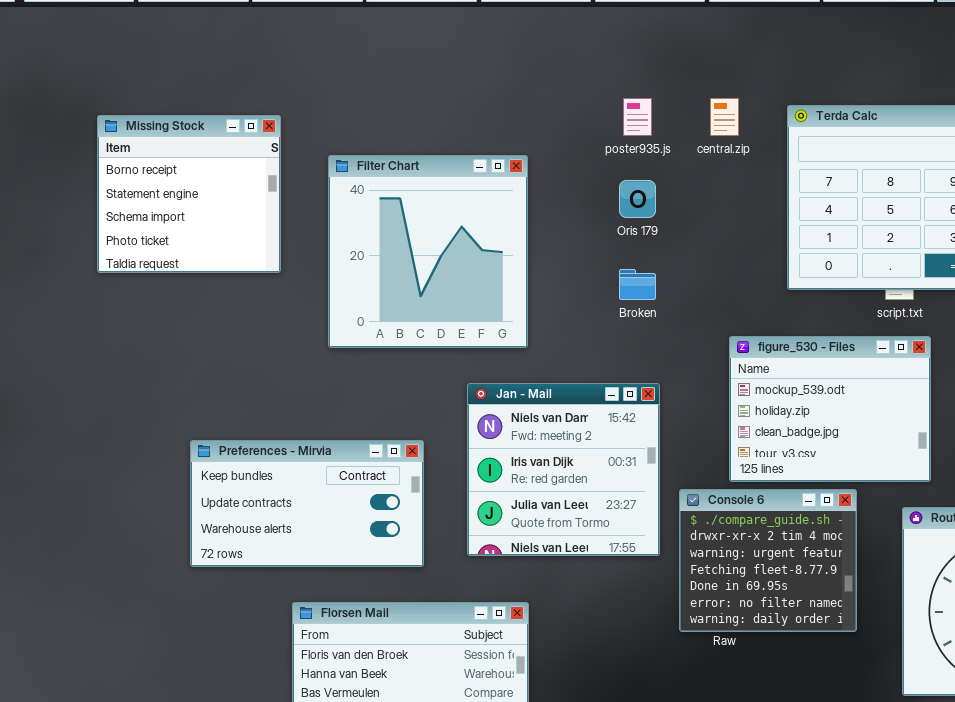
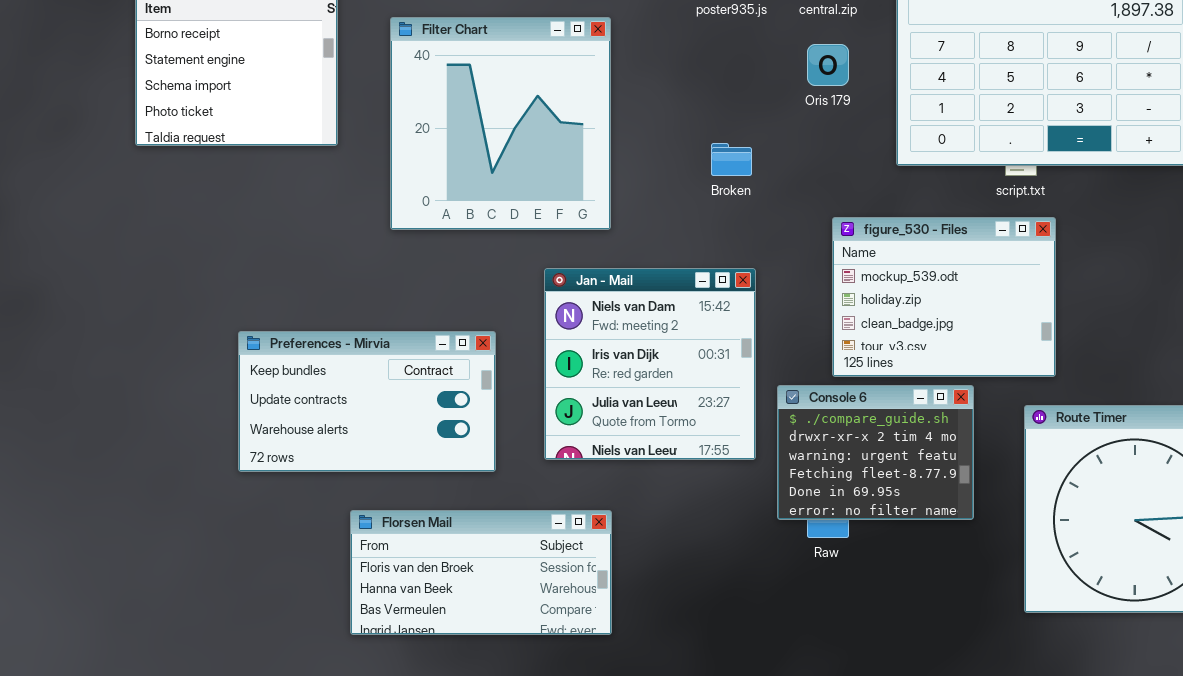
Oris 179: [619,180,656,218] -> [807,44,849,86], moved
Console 6: [679,489,857,632] -> [777,385,974,520], resized

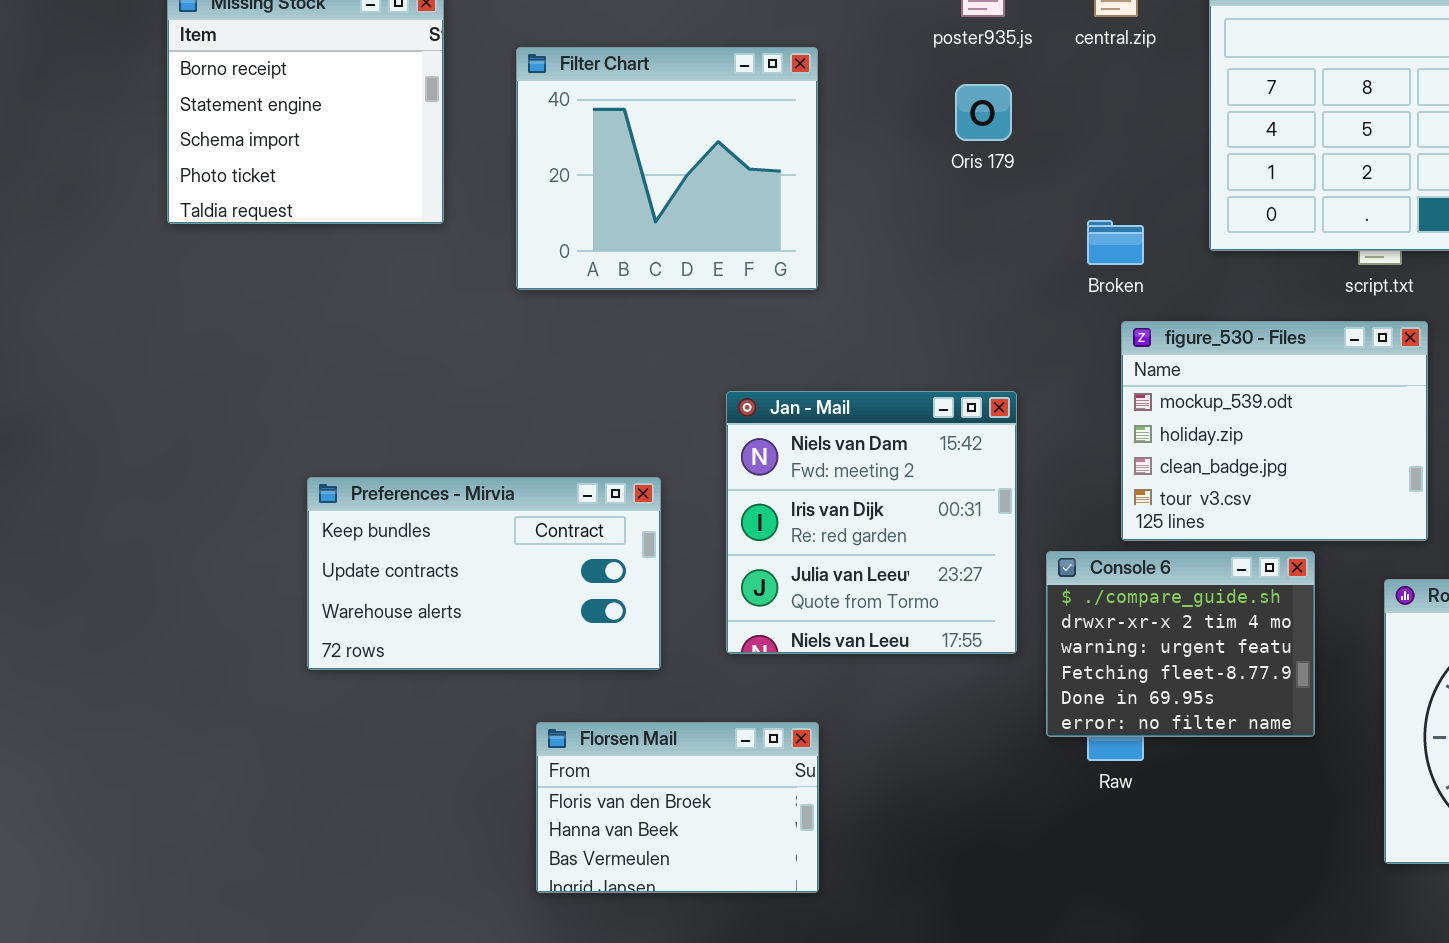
Filter Chart: [390,17,611,230] -> [516,47,818,290], resized
Oris 179: [807,44,849,86] -> [955,84,1012,141], moved
Broken: [711,143,752,176] -> [1087,220,1144,265], moved
Florsen Mail: [350,510,612,635] -> [536,722,819,893], resized

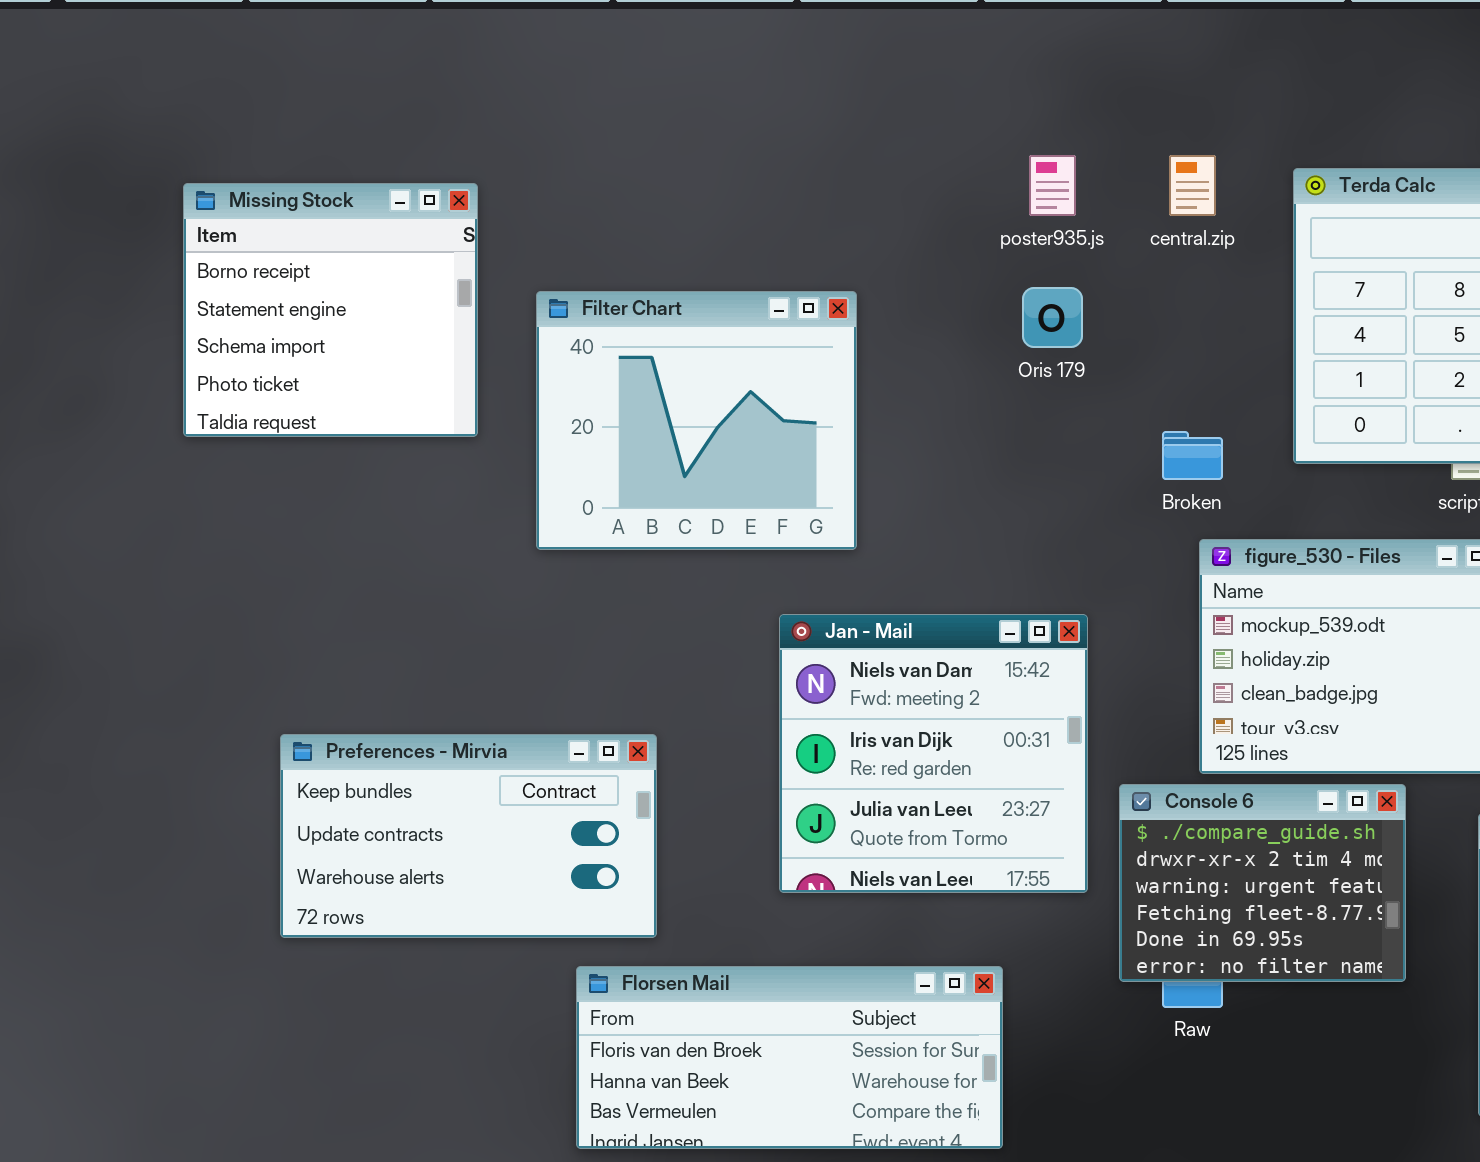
Filter Chart: [516,47,818,290] -> [536,291,857,550], moved
Preferences - Mirvia: [307,477,661,670] -> [280,734,657,938], moved
Florsen Mail: [536,722,819,893] -> [576,966,1003,1149], resized

